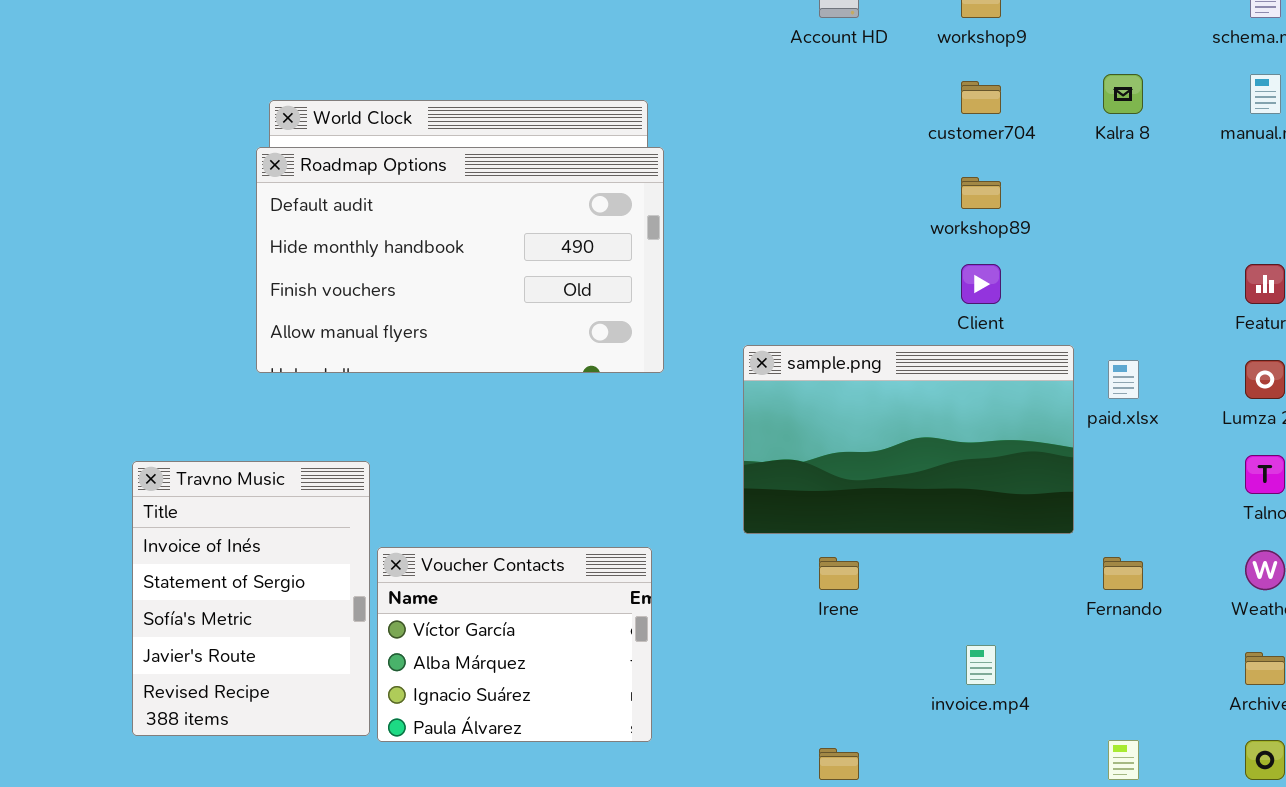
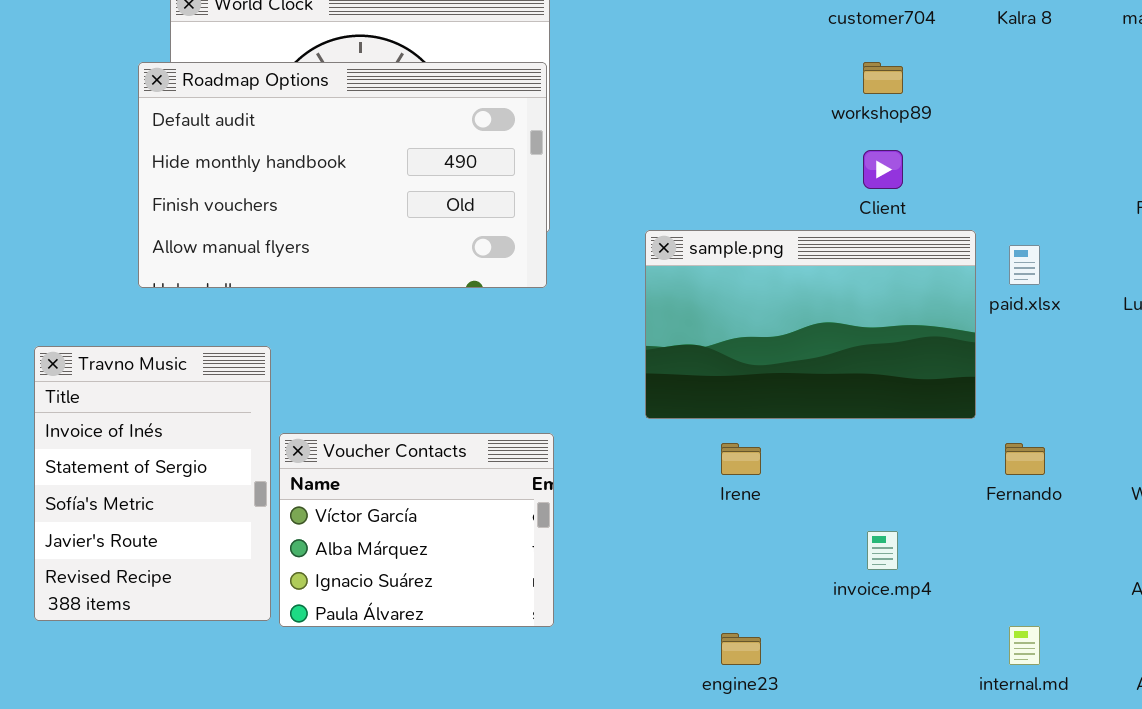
Roadmap Options: [256,147,664,373] -> [138,62,547,288], moved

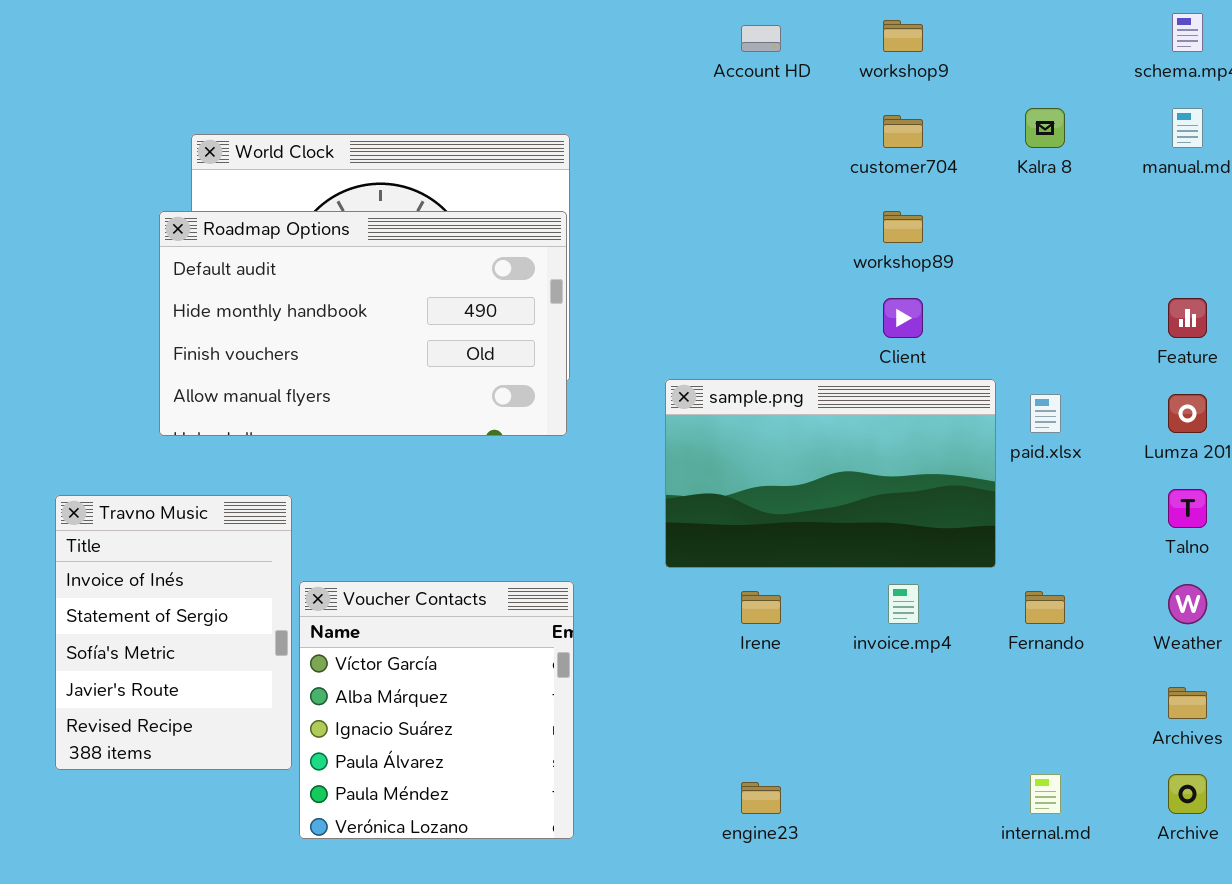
Voucher Contacts: [279,433,554,627] -> [299,581,574,839], resized
invoice.mp4: [867,531,898,570] -> [888,584,919,624], moved

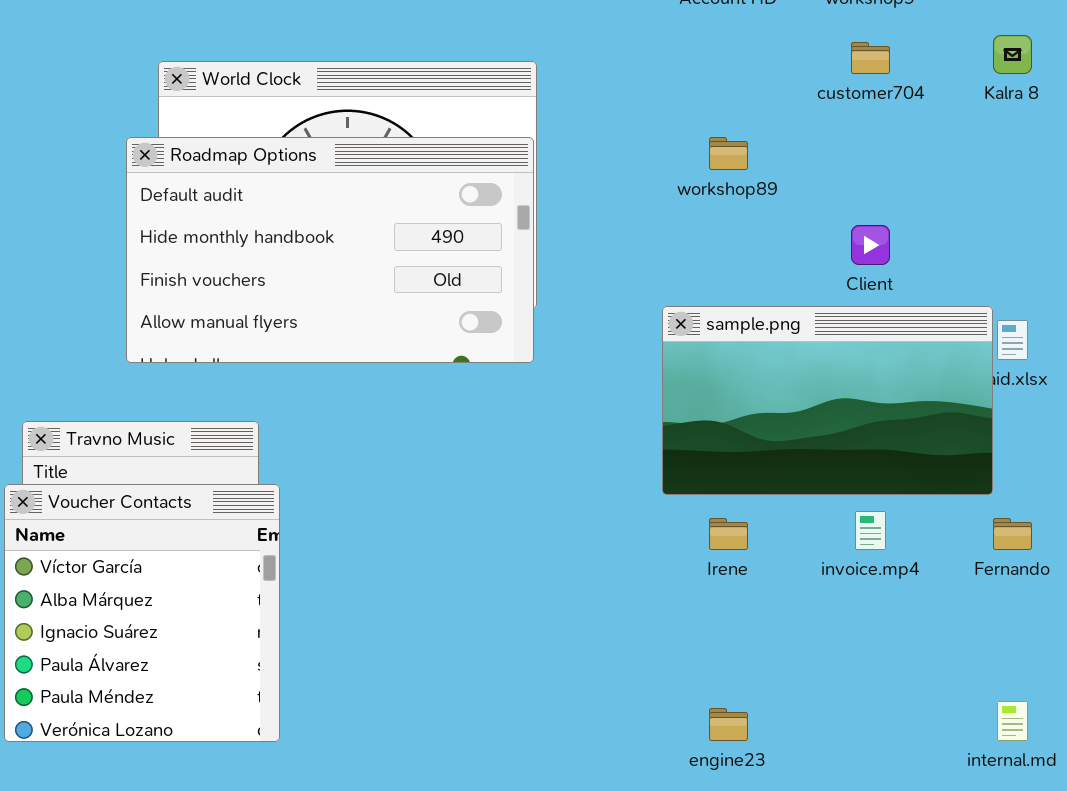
workshop89: [883,211,923,243] -> [709,137,748,170], moved
sample.png: [665,379,996,568] -> [662,306,993,495], moved
Voucher Contacts: [299,581,574,839] -> [4,484,280,742], moved

